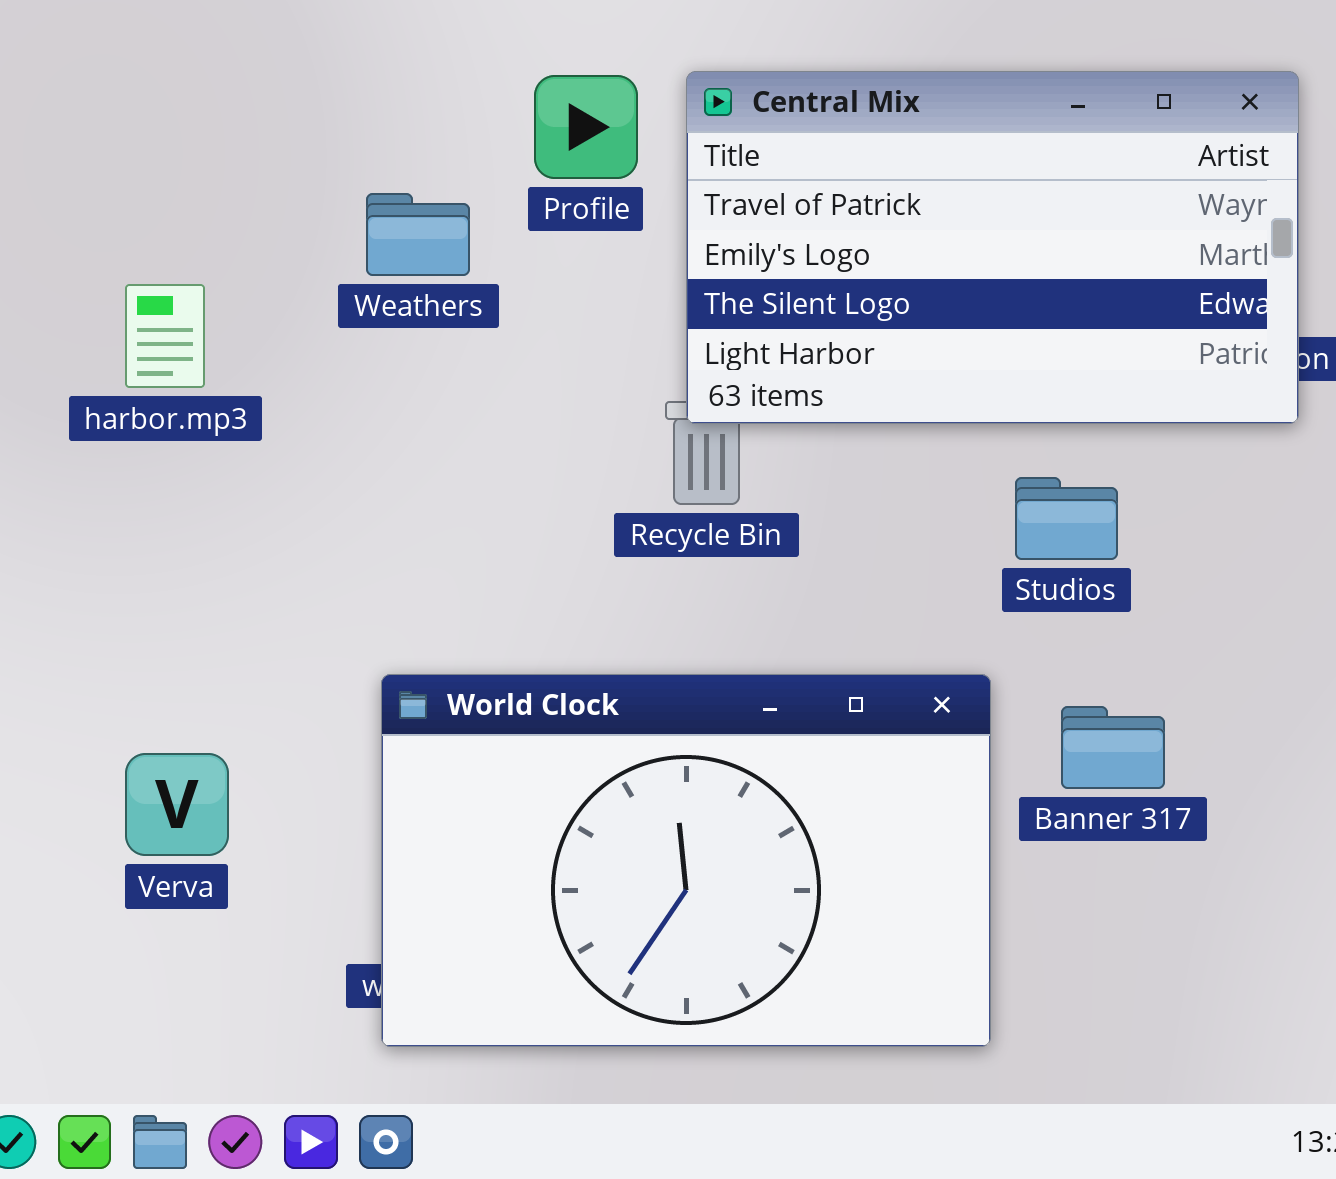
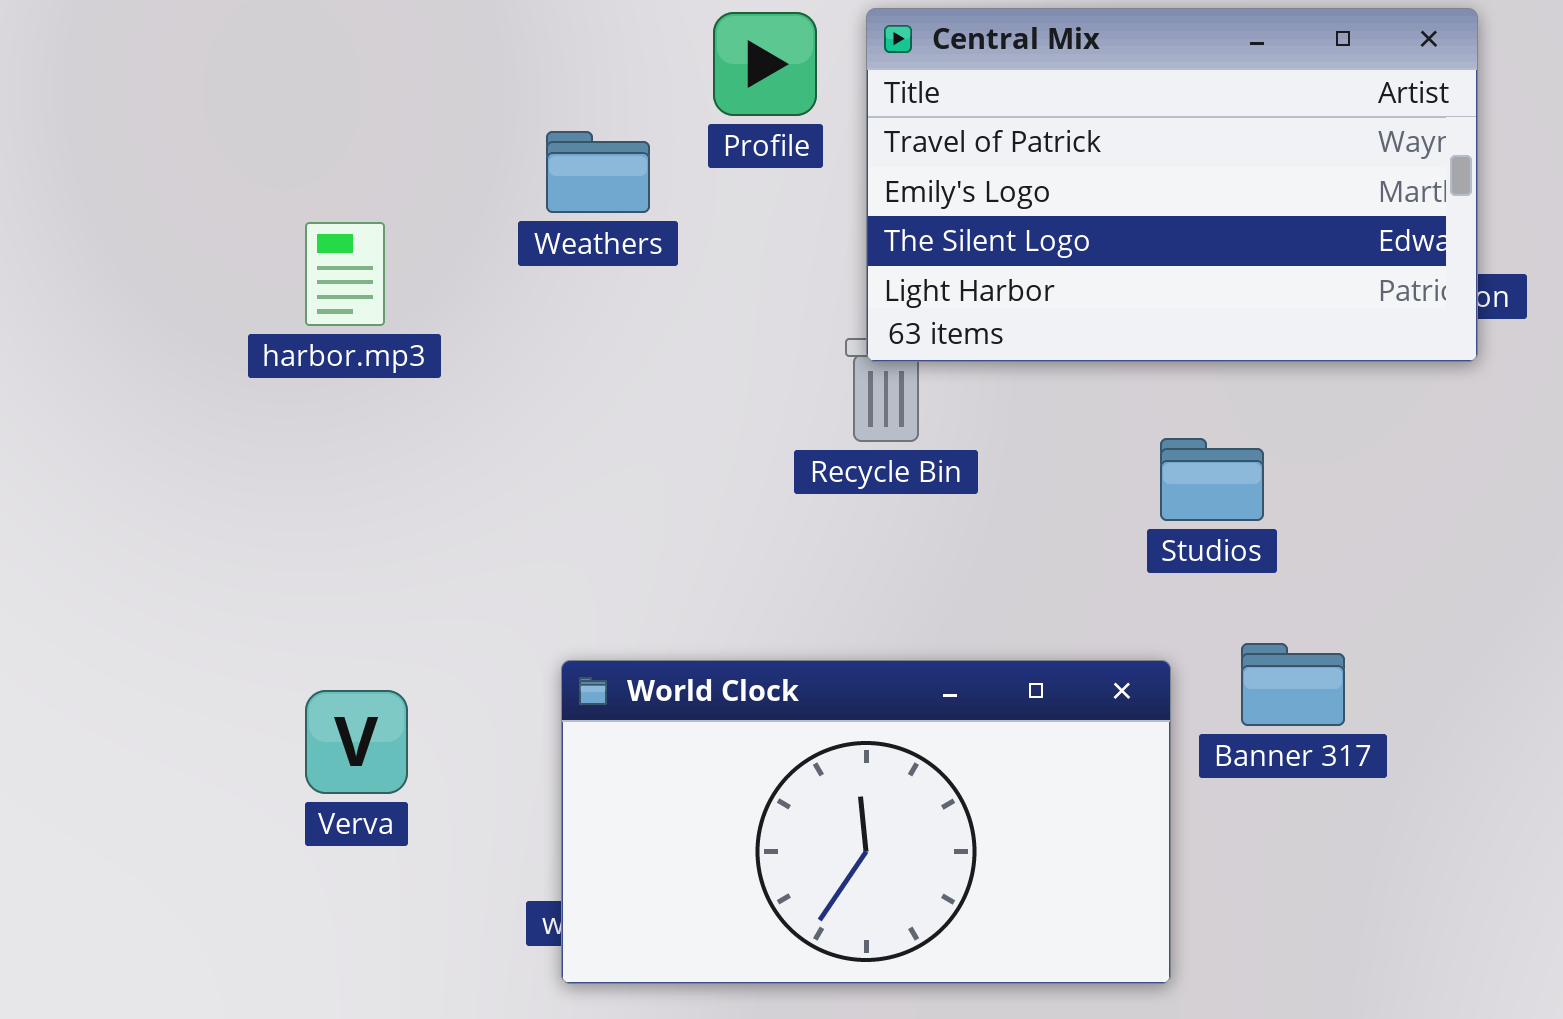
Studios: [1015,477,1118,560] -> [1160,438,1264,521], moved
World Clock: [381,674,991,1047] -> [561,660,1171,984], resized

